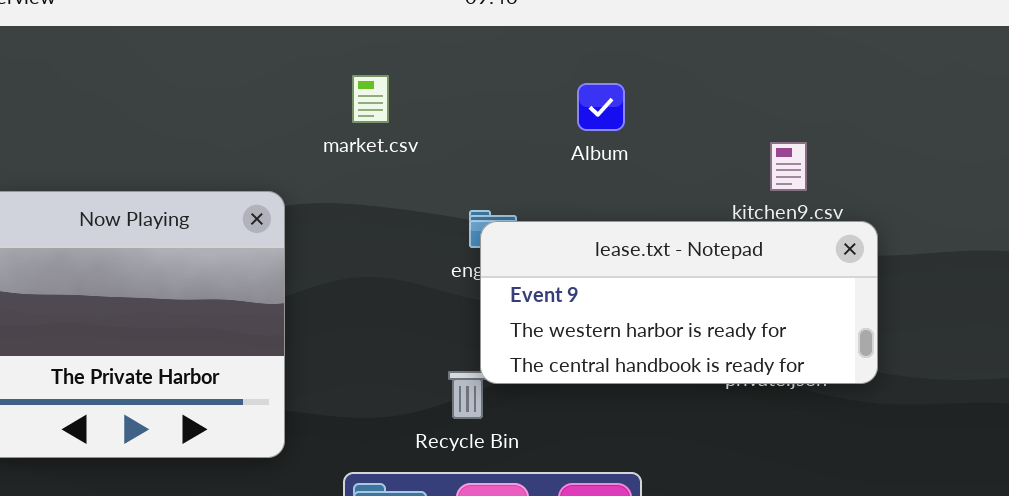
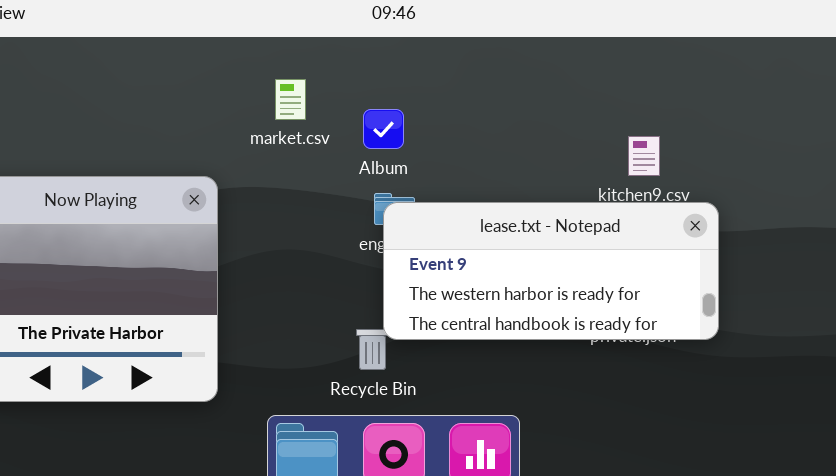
Album: [577,83,625,131] -> [363,109,404,149], moved

